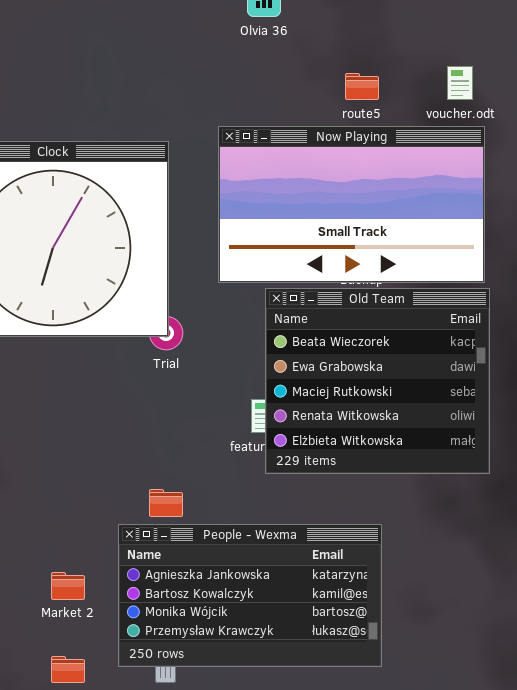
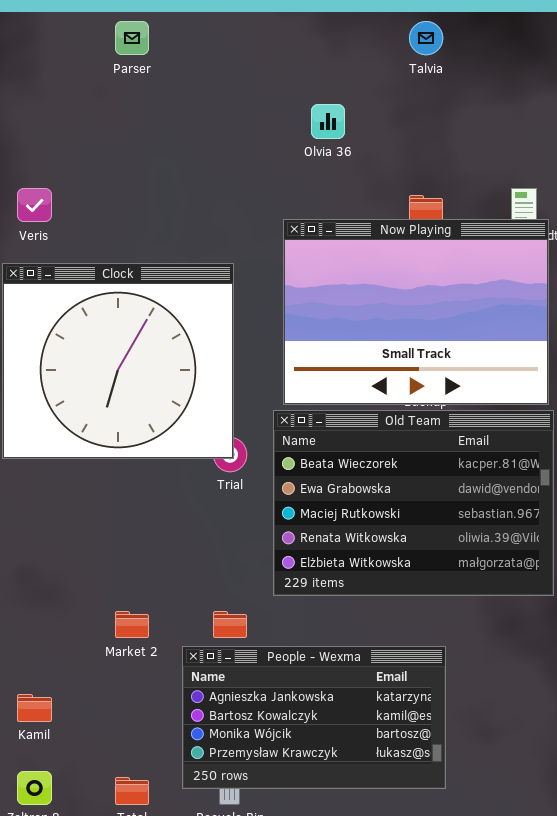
Now Playing: [218,126,485,283] -> [283,219,549,405], resized
Old Team: [265,288,490,474] -> [273,410,554,596], resized
Market 2: [51,572,85,600] -> [115,611,149,638], moved

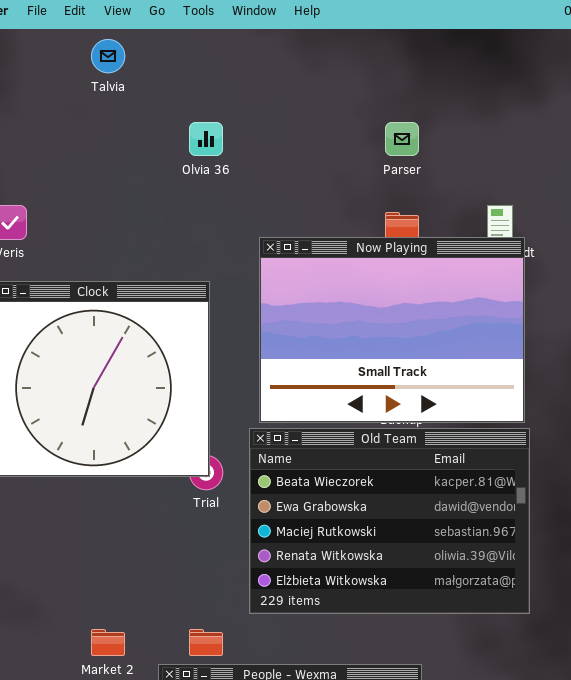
Parser: [115,21,149,55] -> [385,122,419,156], moved
Talvia: [409,21,443,55] -> [91,39,125,73], moved
Olvia 36: [311,104,345,139] -> [189,122,223,156], moved

